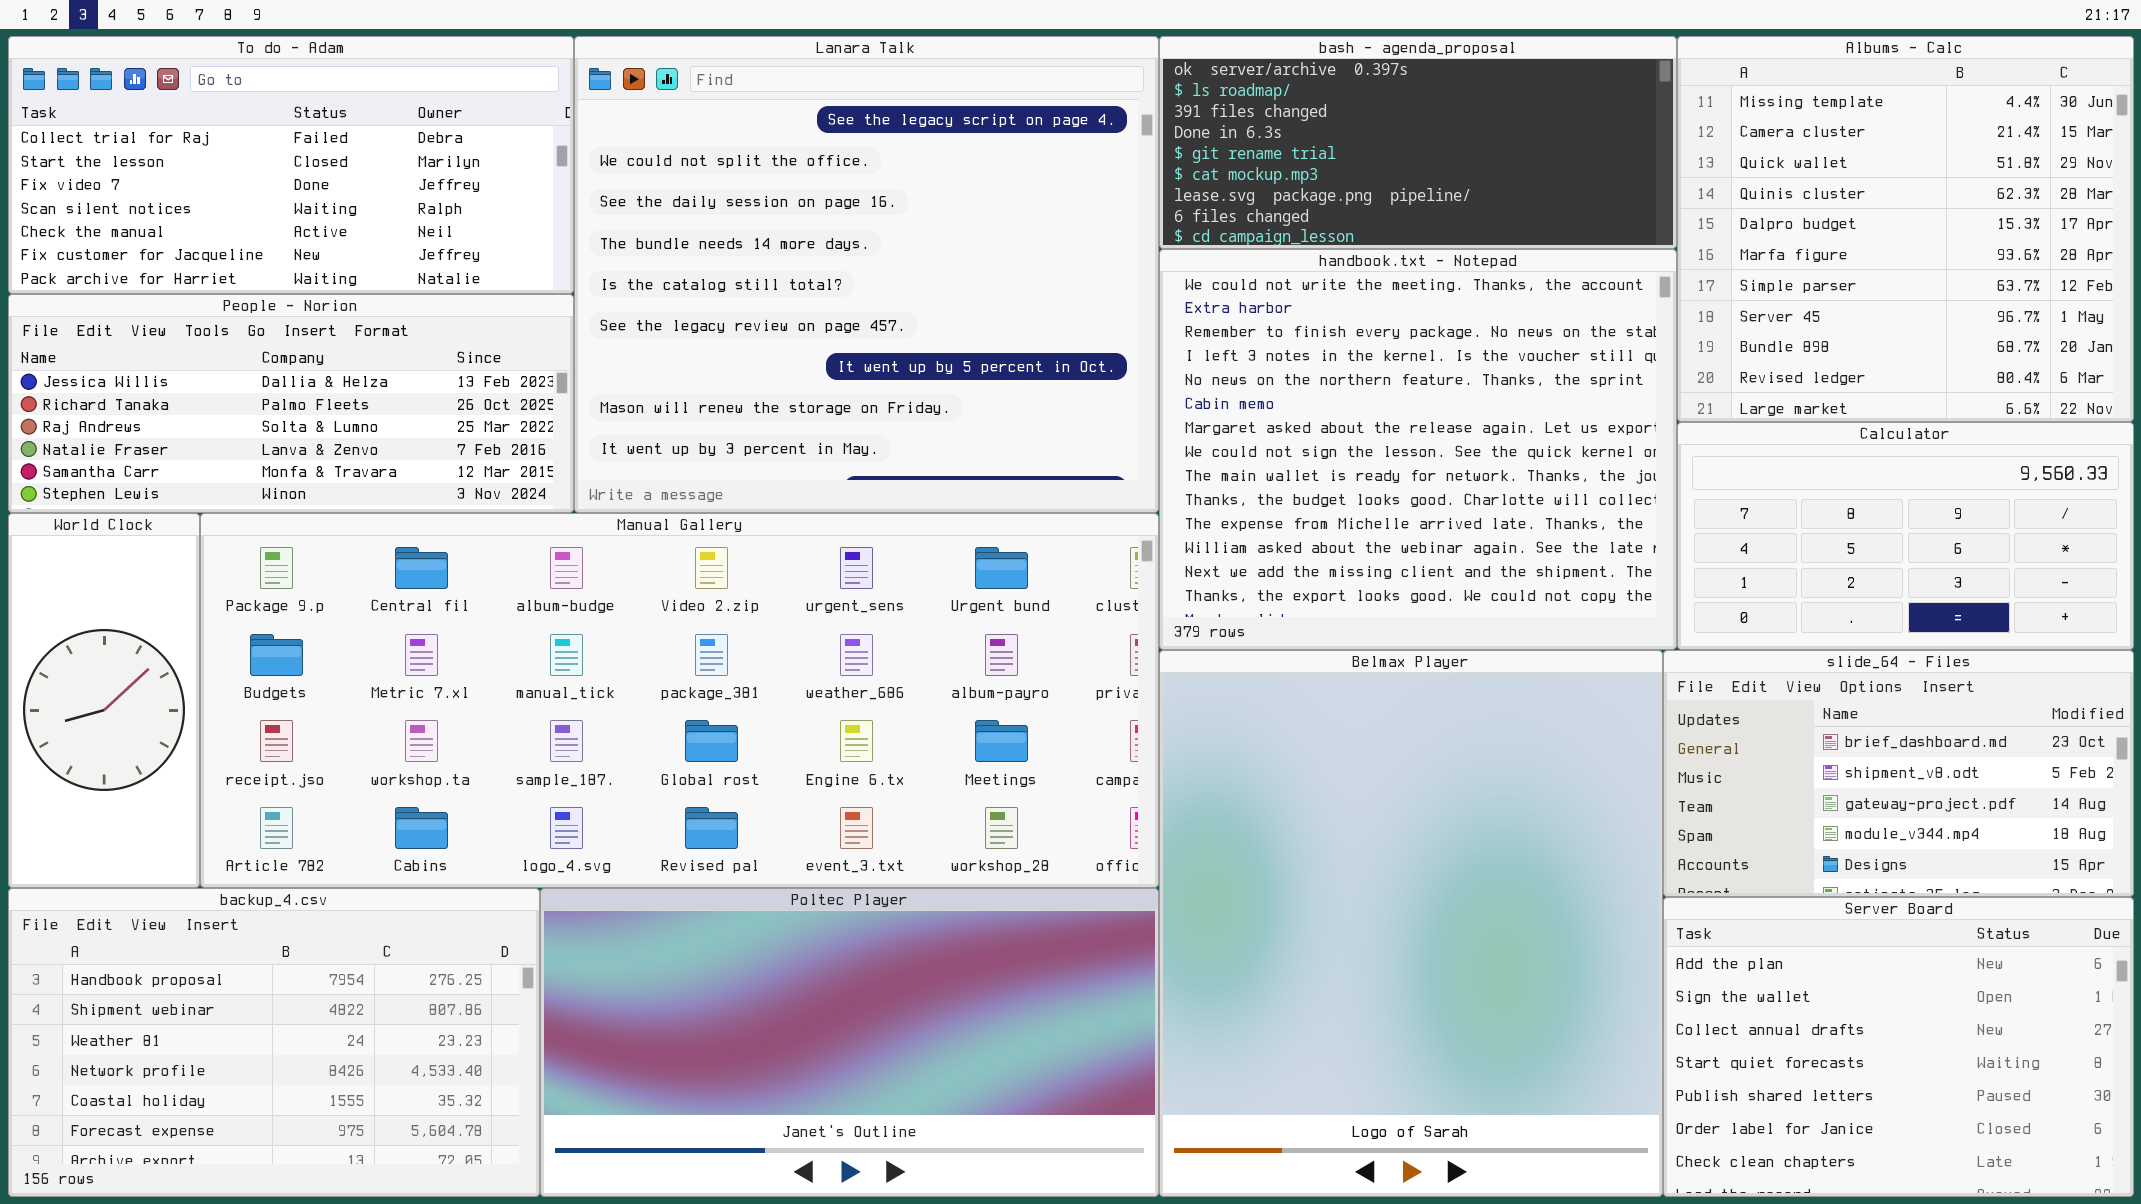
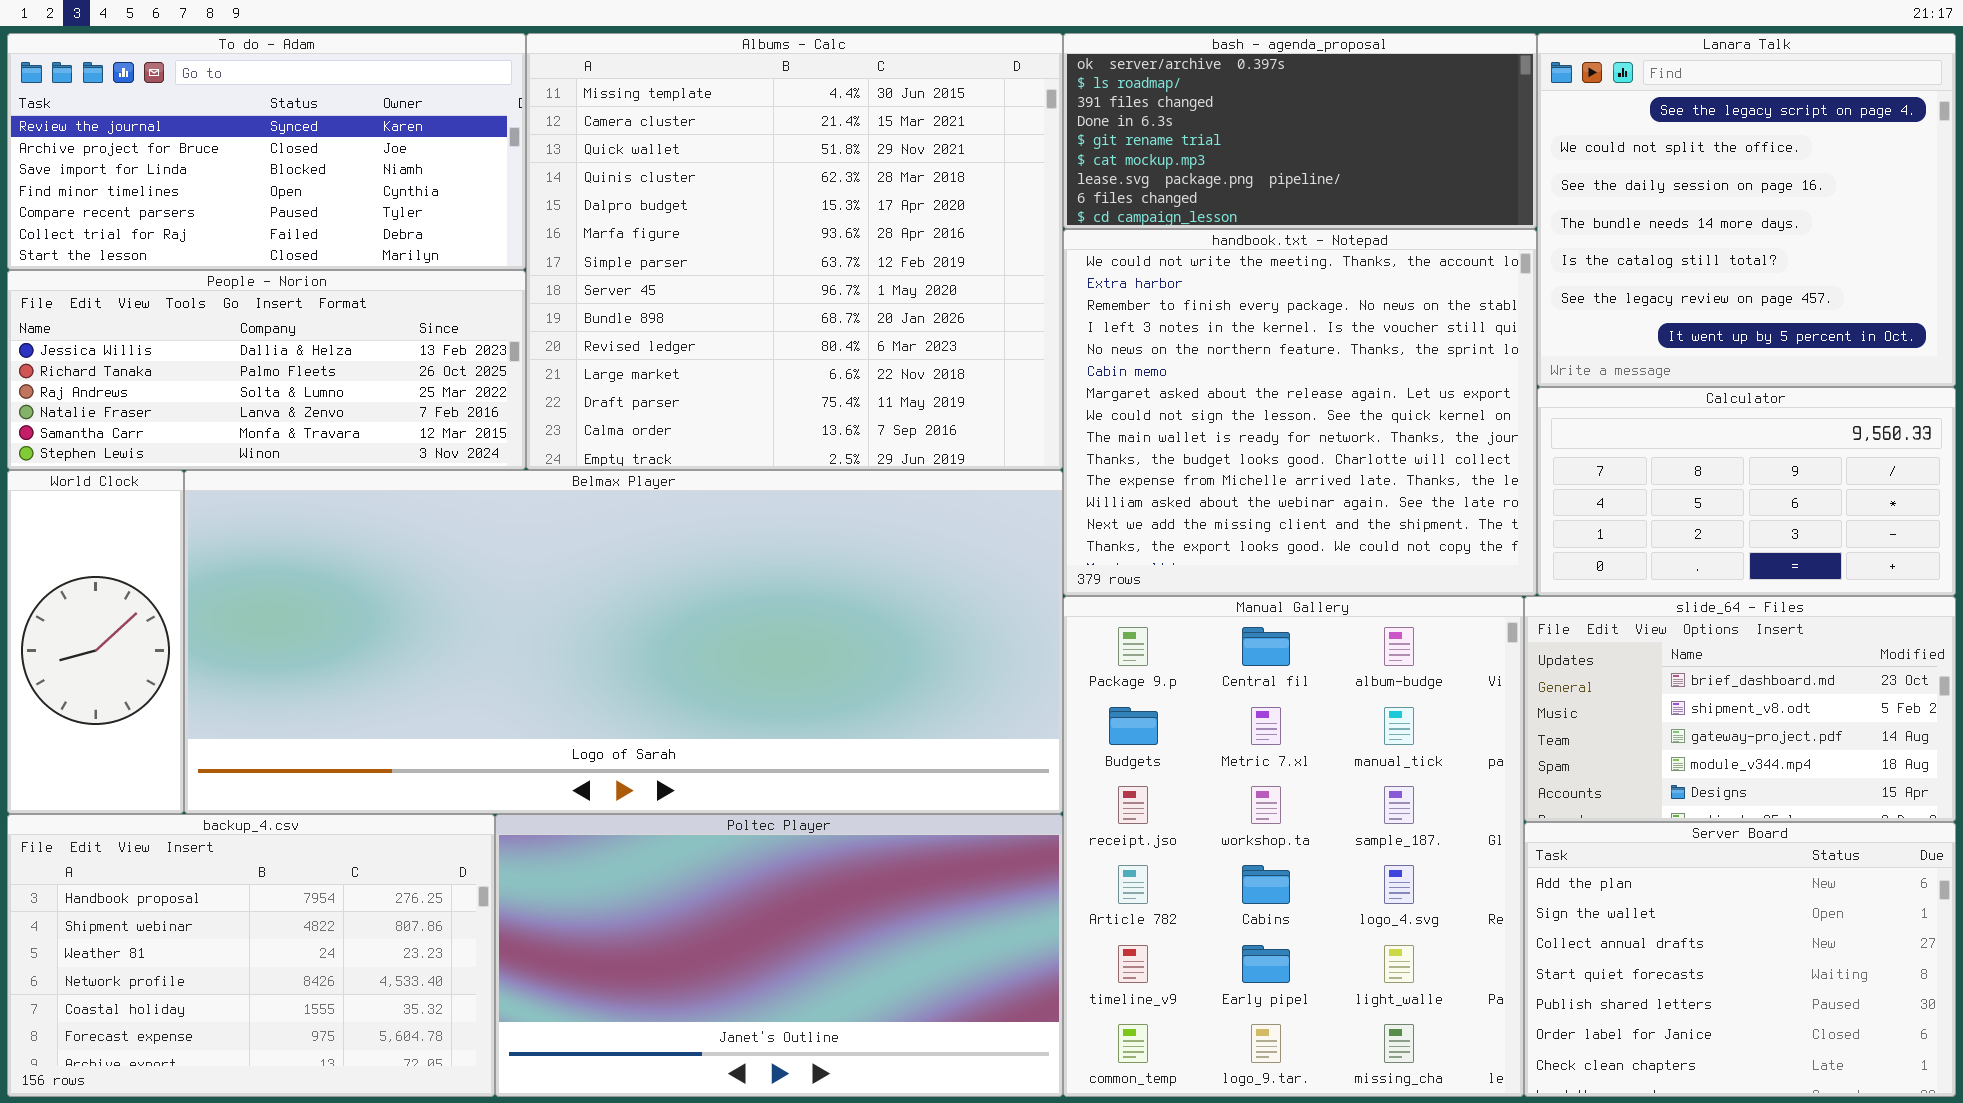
To do - Adam: [8,36,574,294] -> [7,33,526,270], scrolled up 5 rows
Lanara Talk: [574,36,1159,513] -> [1537,33,1956,387], moved, resized
Albums - Calc: [1677,36,2134,422] -> [526,33,1063,470], moved, resized
Manual Gallery: [200,513,1159,888] -> [1063,596,1524,1097], moved, resized
Belmax Player: [1159,650,1663,1197] -> [184,470,1063,814], moved, resized

